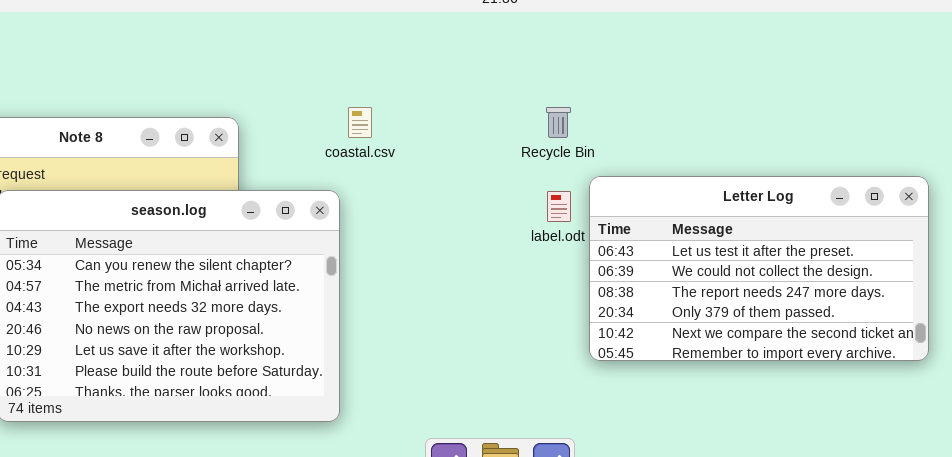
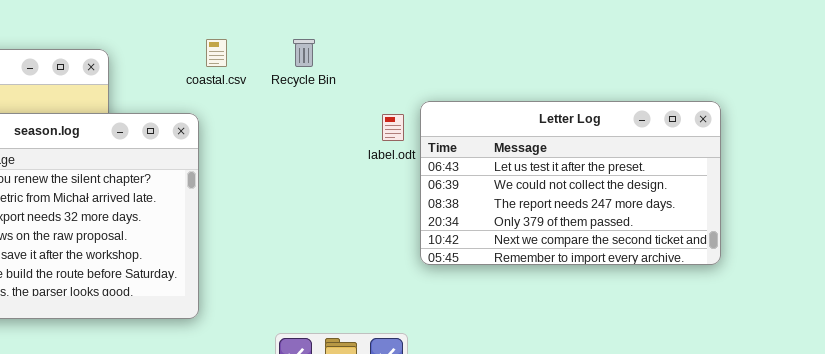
Recycle Bin: [546,107,571,138] -> [293,39,315,67], moved

